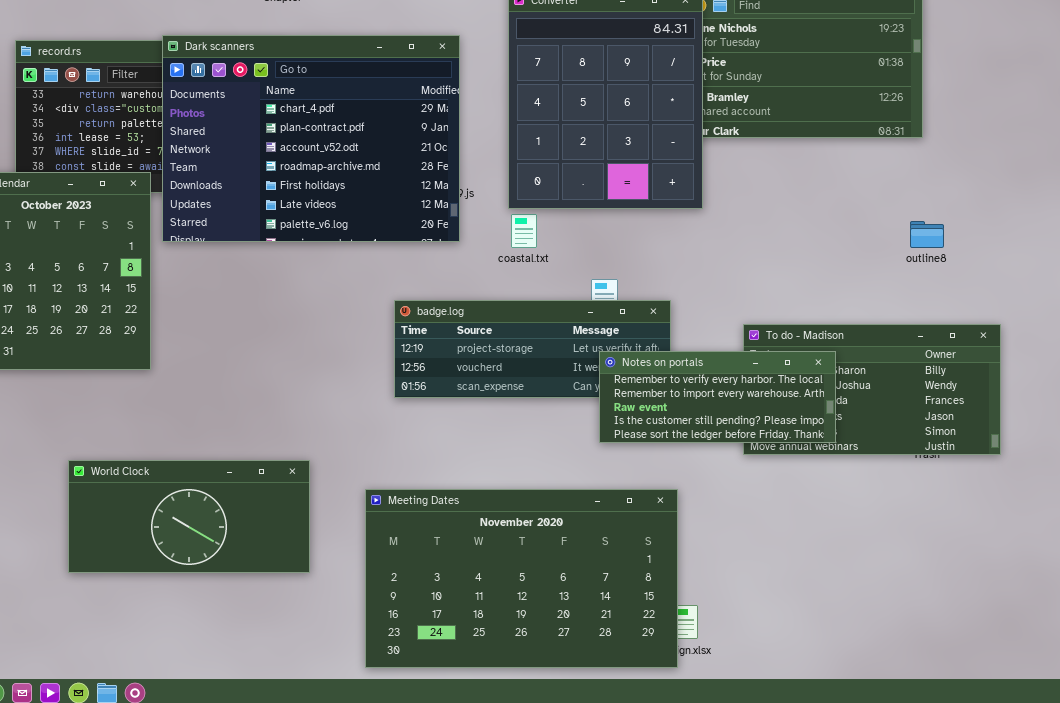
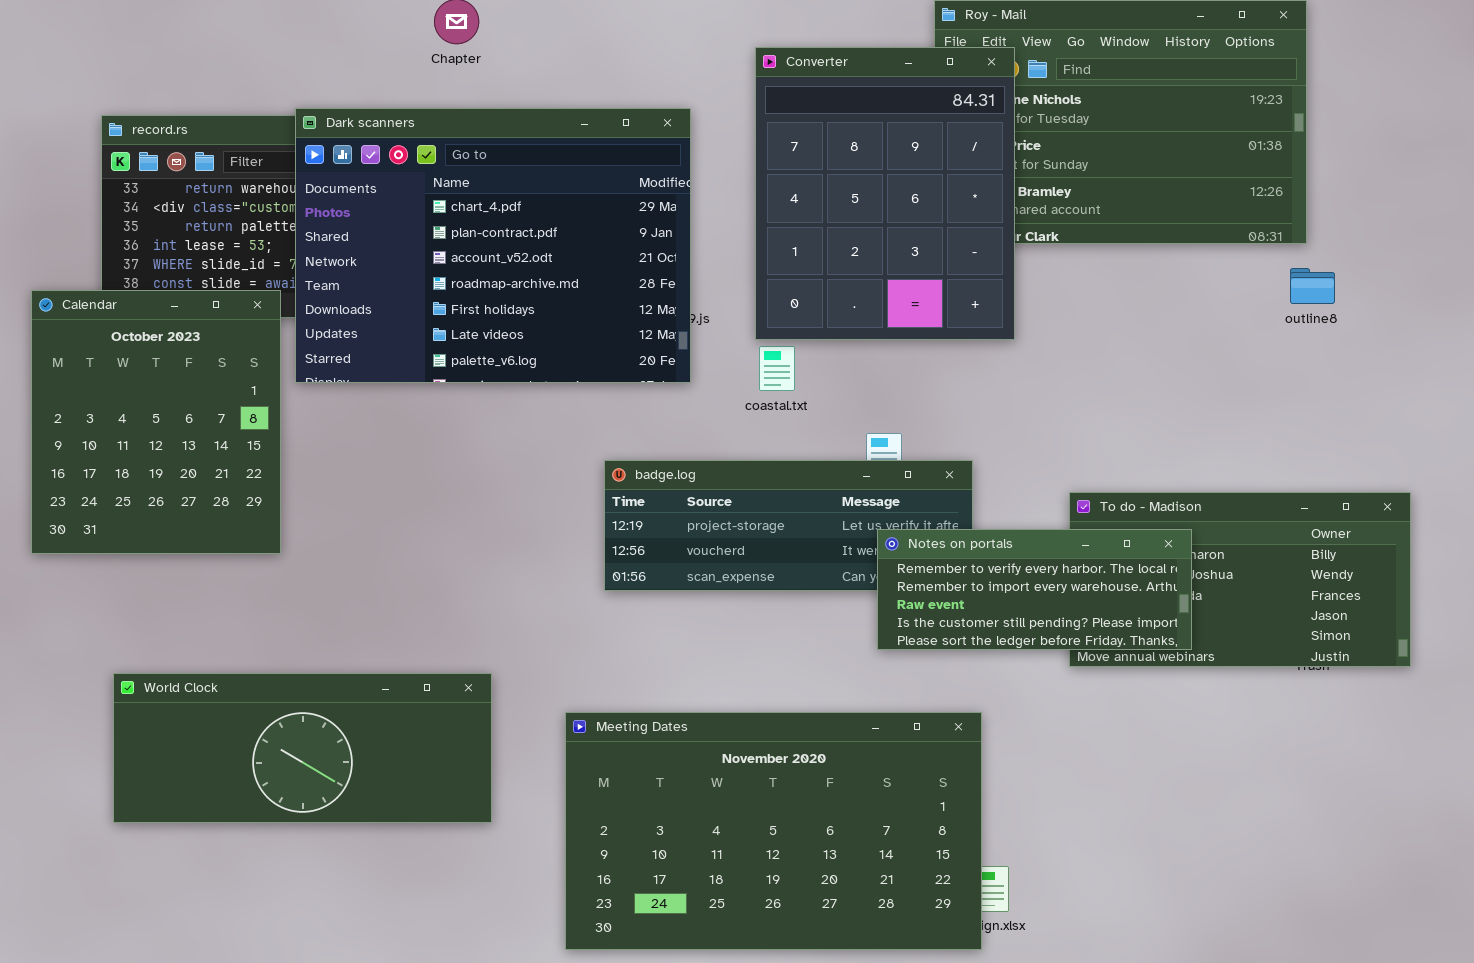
outline8: [910,221,944,248] -> [1290,268,1335,304], moved
World Clock: [68,460,310,573] -> [113,673,492,823], resized

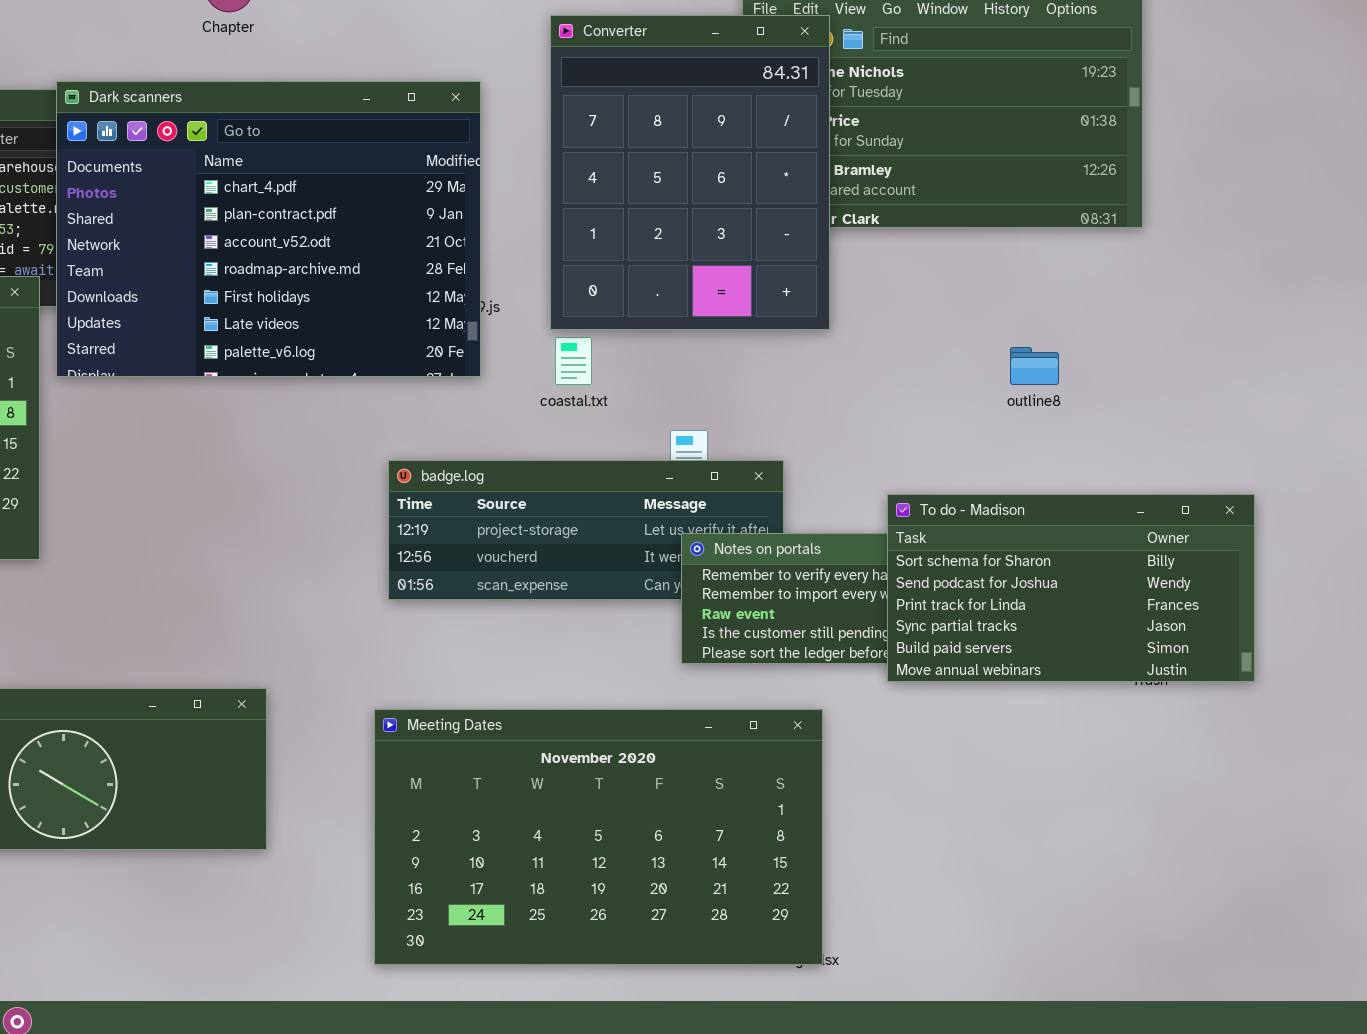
outline8: [1290,268,1335,304] -> [1010,347,1059,385], moved
To do - Madison: [1069,492,1411,667] -> [887,494,1255,682], raised
Meeting Dates: [565,712,982,950] -> [374,709,823,965], moved

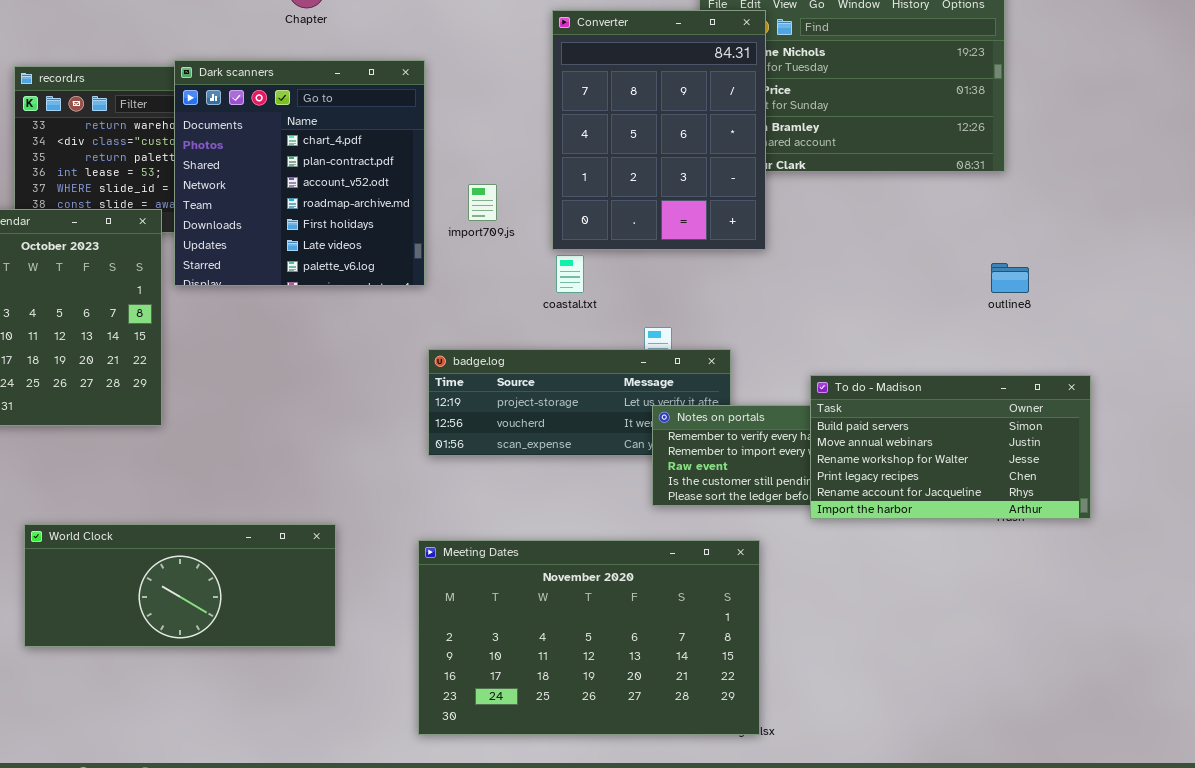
Dark scanners: [56,81,481,377] -> [174,60,425,286], resized
outline8: [1010,347,1059,385] -> [991,263,1029,293], moved
To do - Madison: [887,494,1255,682] -> [810,375,1091,519], scrolled down 4 rows

